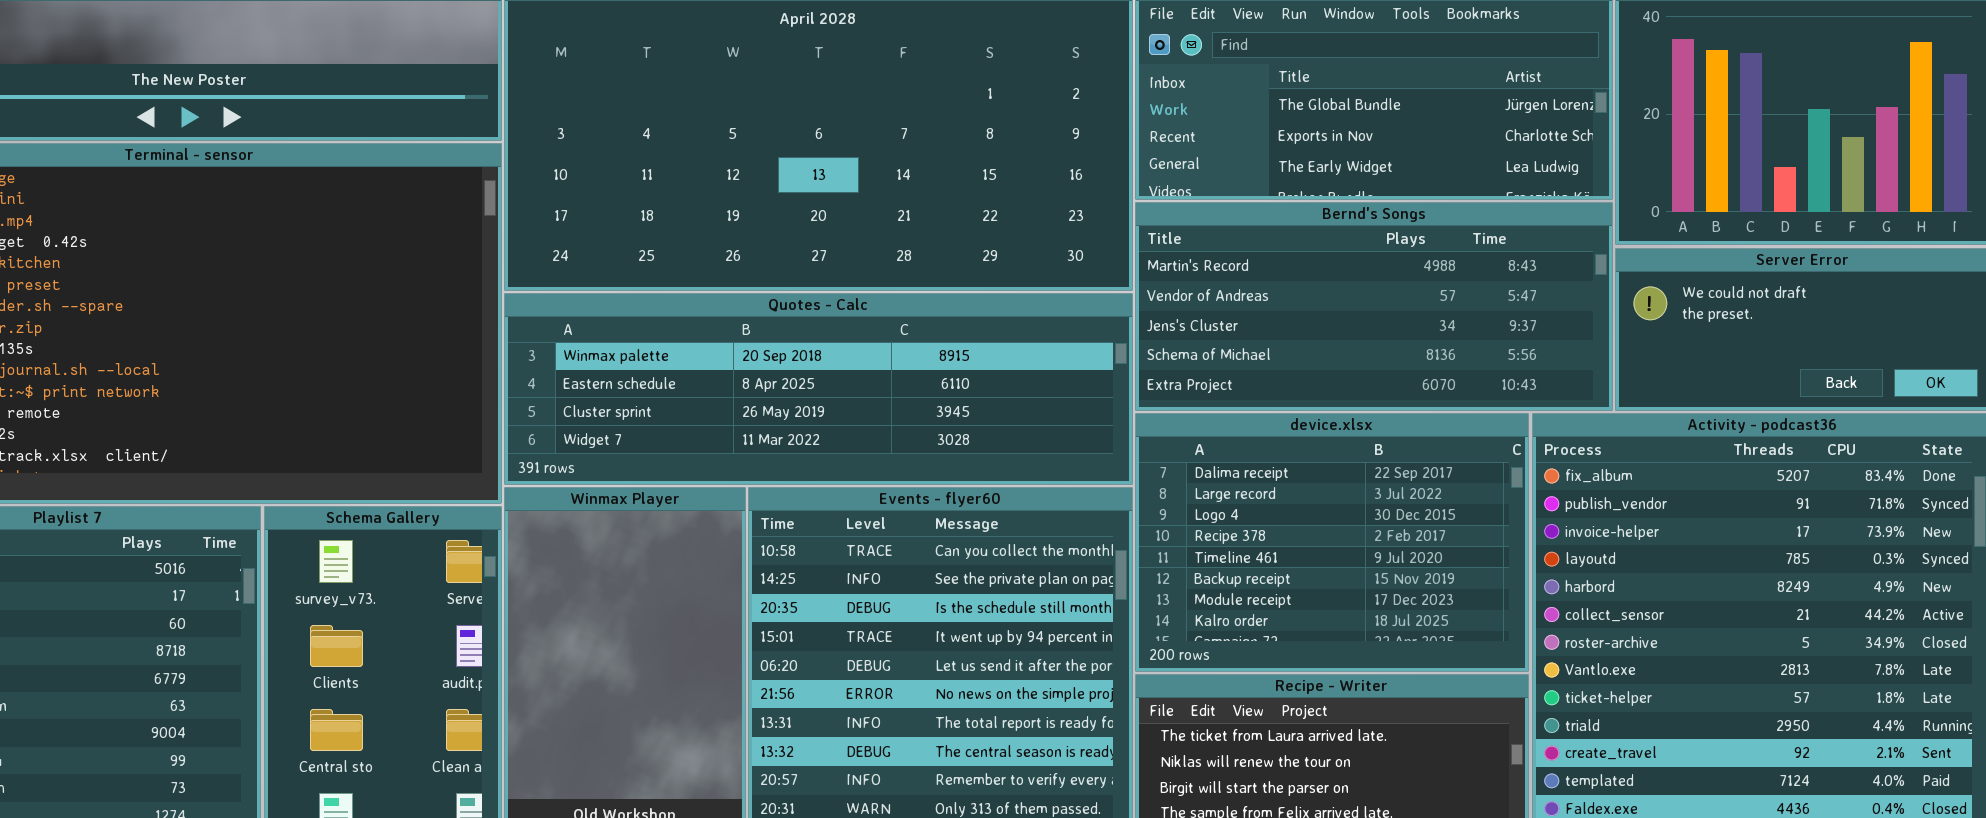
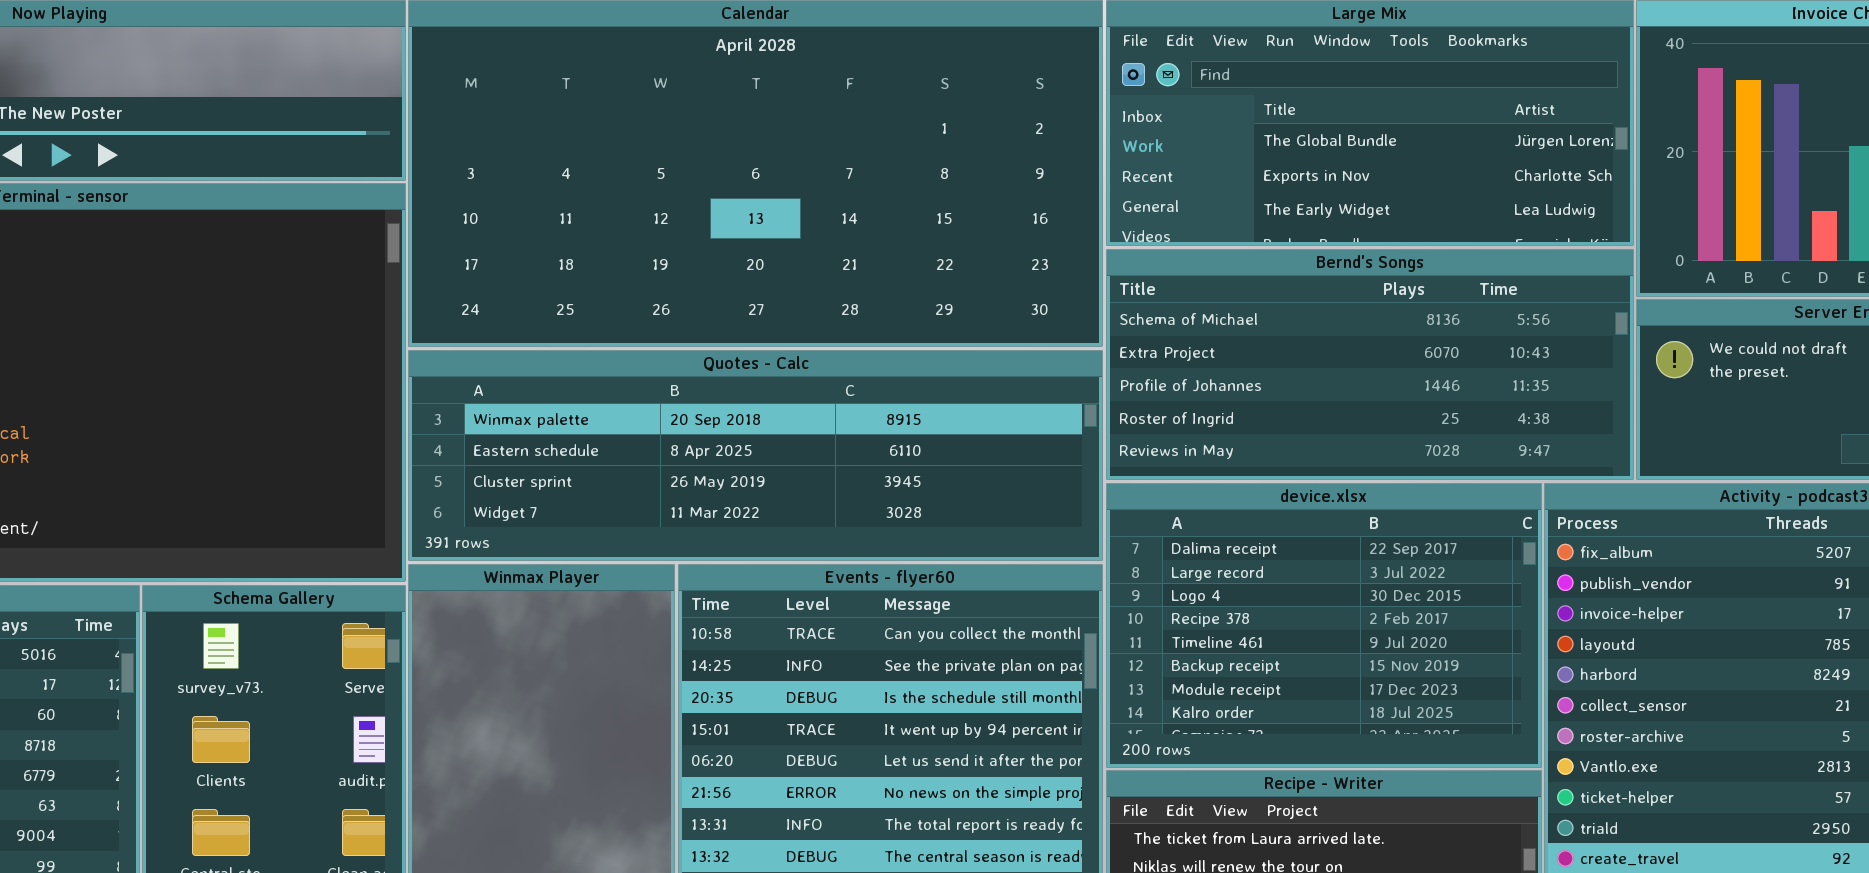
Bernd's Songs: [1135,202,1613,411] -> [1106,249,1634,480], scrolled down 3 rows

